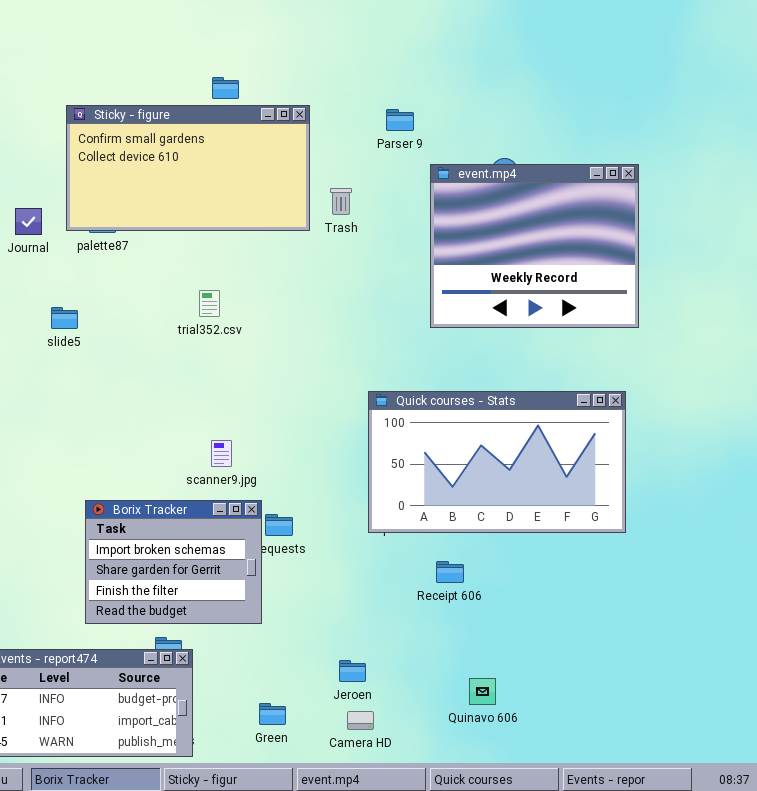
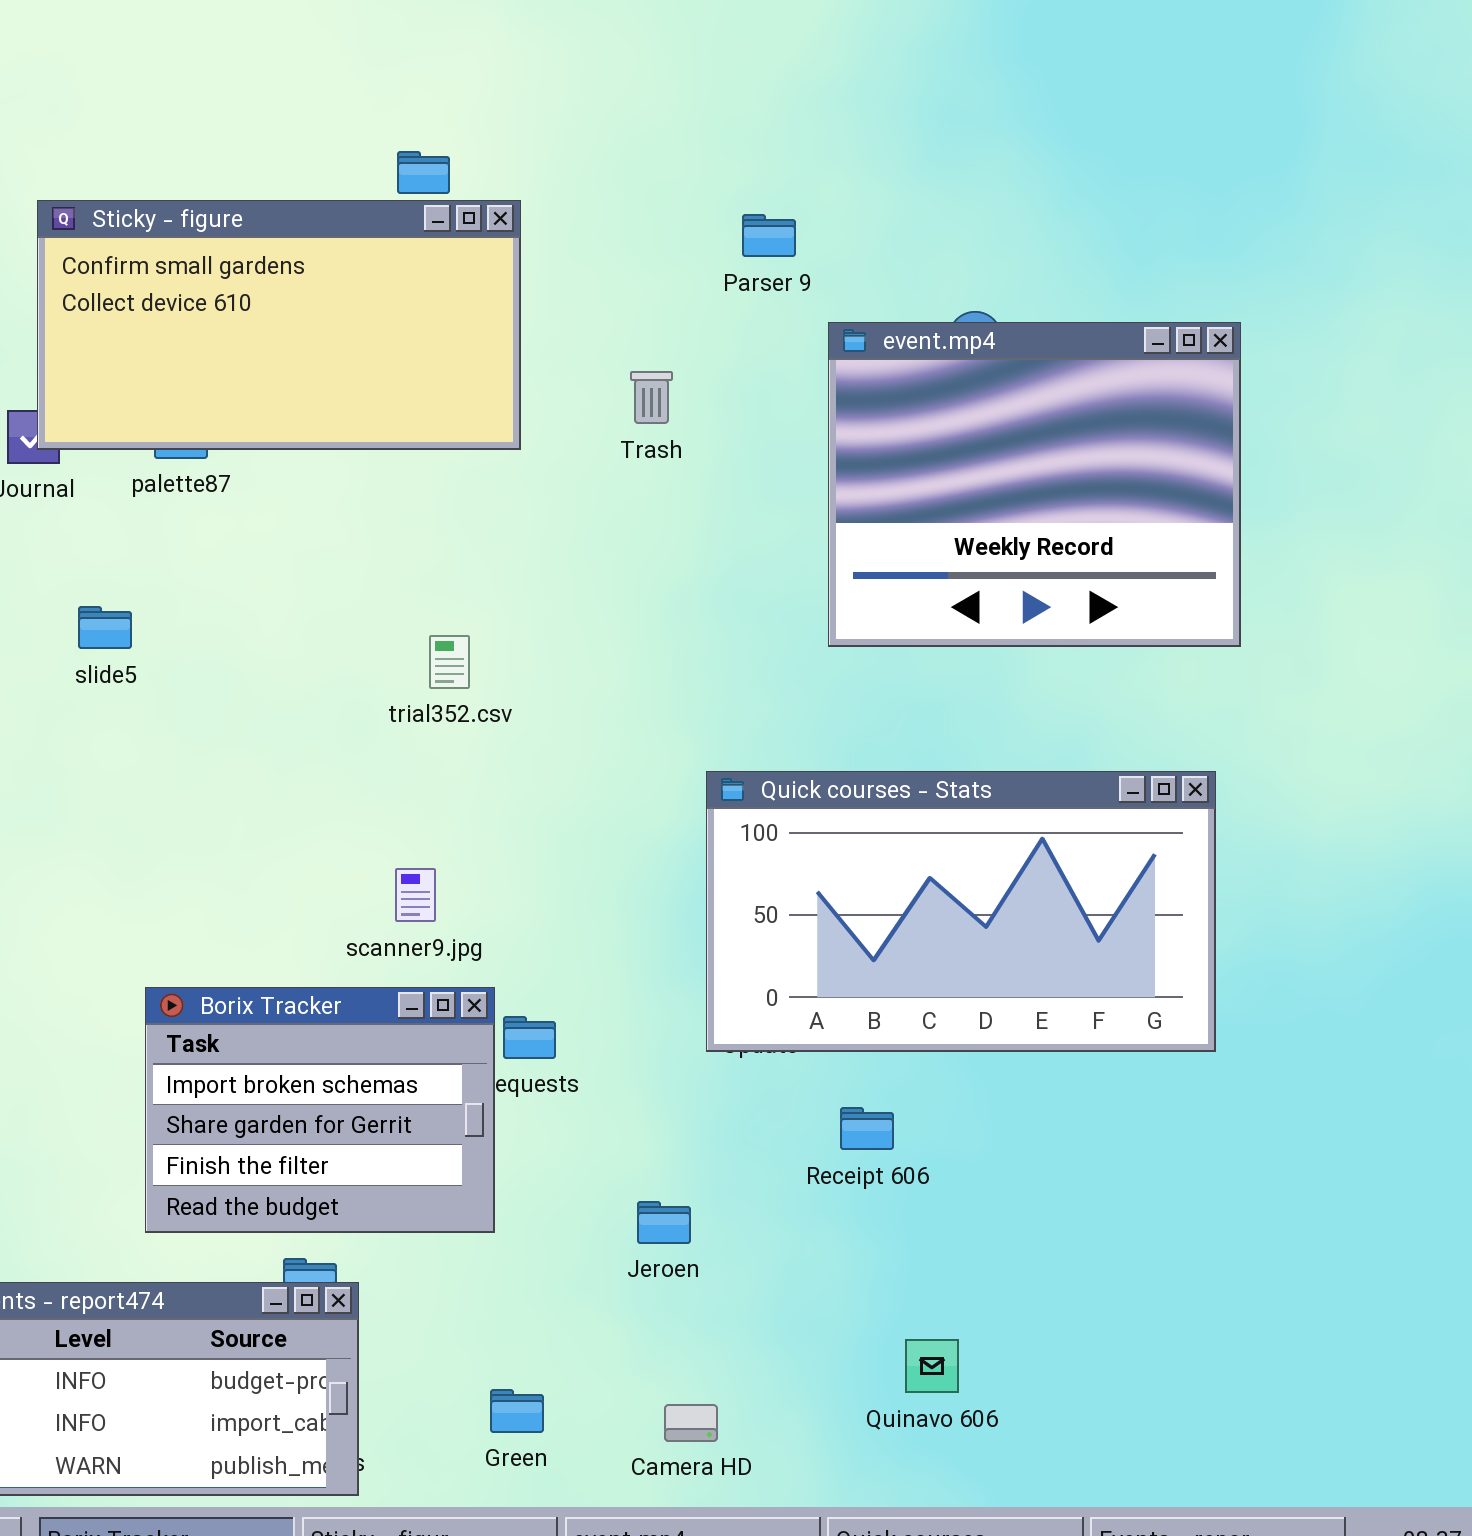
Sticky - figure: [66,105,310,231] -> [37,200,521,450], moved
trial352.csv: [199,290,220,317] -> [429,635,470,689], moved
Jeroen: [339,660,366,682] -> [637,1201,691,1244], moved

